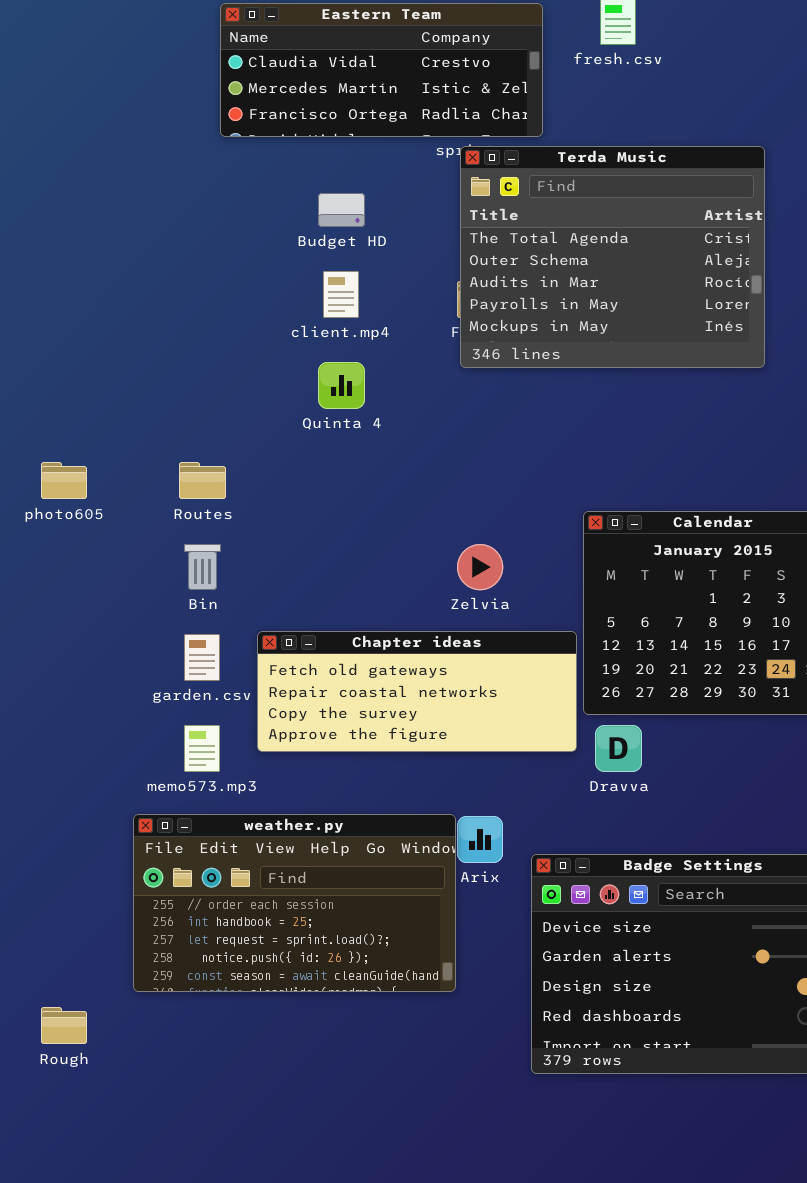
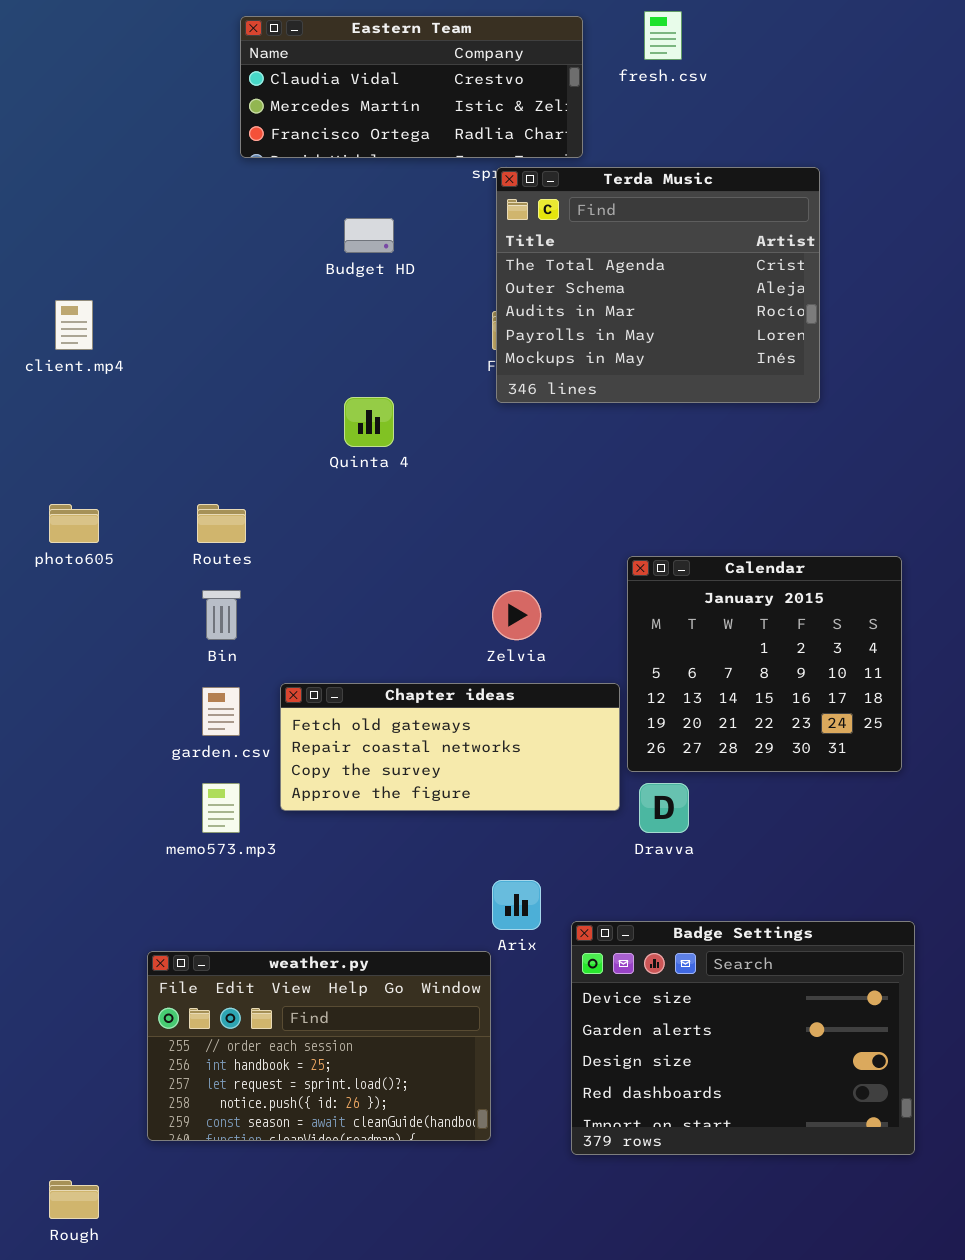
client.mp4: [323,271,359,318] -> [55,300,93,350], moved
weather.py: [133,814,456,992] -> [147,951,491,1141], moved
Rough: [41,1007,87,1044] -> [49,1180,99,1219], moved

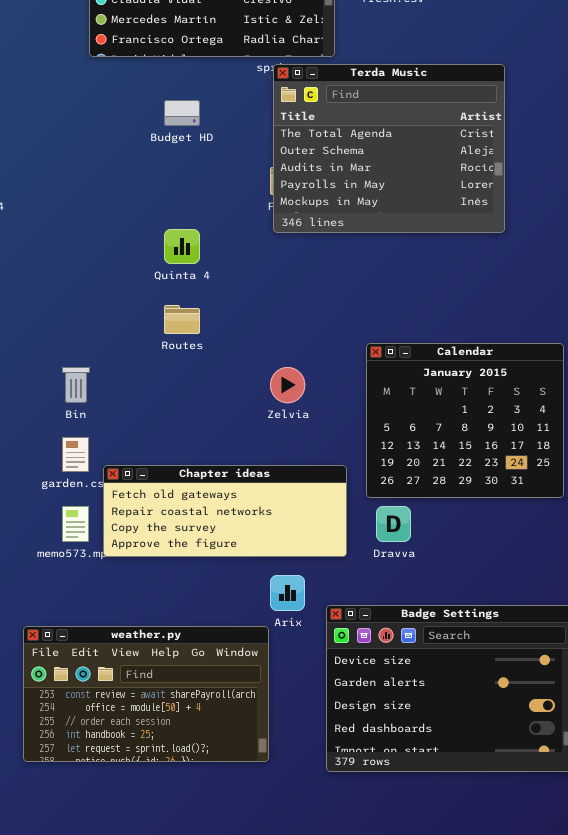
Routes: [197,504,246,543] -> [164,305,200,334], moved
Chapter ideas: [280,683,620,811] -> [103,465,347,557], moved
weather.py: [147,951,491,1141] -> [23,626,269,762], scrolled up 2 rows

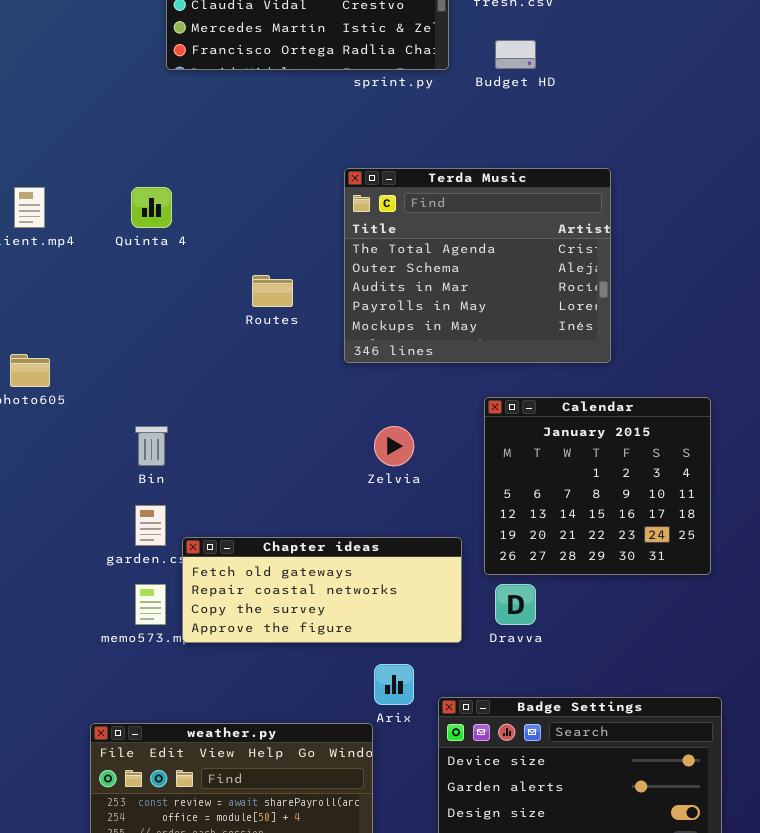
Terda Music: [273,64,505,233] -> [344,168,611,363], moved
Budget HD: [164,100,200,126] -> [495,40,536,69], moved
Quinta 4: [164,229,200,264] -> [131,187,172,228], moved
Routes: [164,305,200,334] -> [252,275,293,307], moved

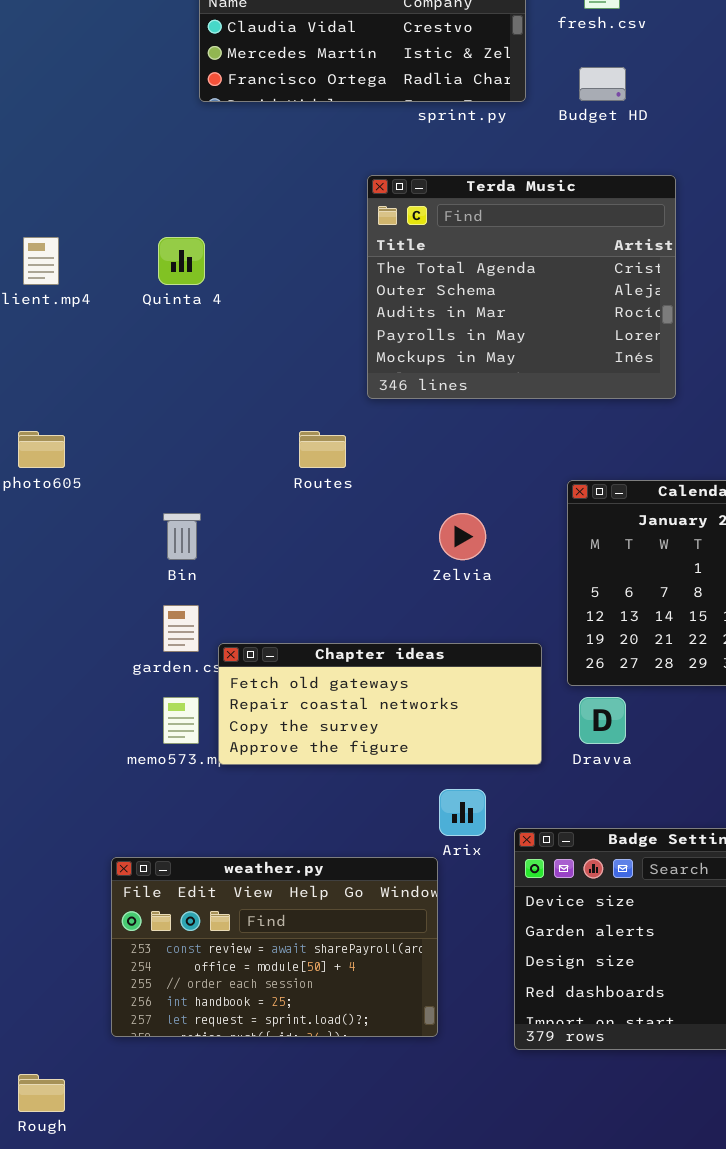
Terda Music: [344,168,611,363] -> [367,175,676,399], moved
Routes: [252,275,293,307] -> [299,431,346,468], moved

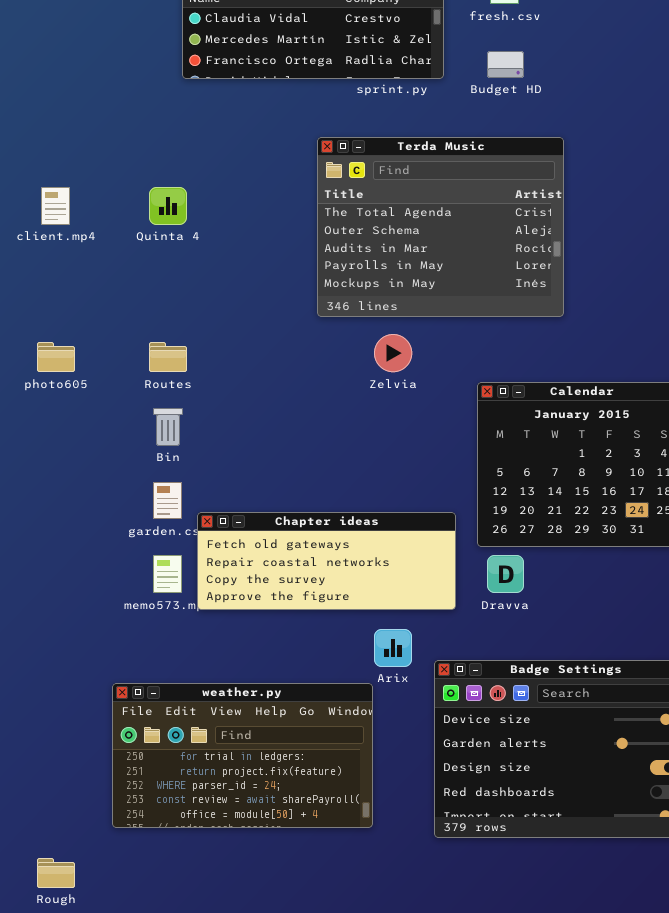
Routes: [299,431,346,468] -> [149,342,187,372], moved
Zelvia: [439,513,486,560] -> [374,334,412,372], moved
weather.py: [111,857,438,1037] -> [112,683,373,828], scrolled up 3 rows

